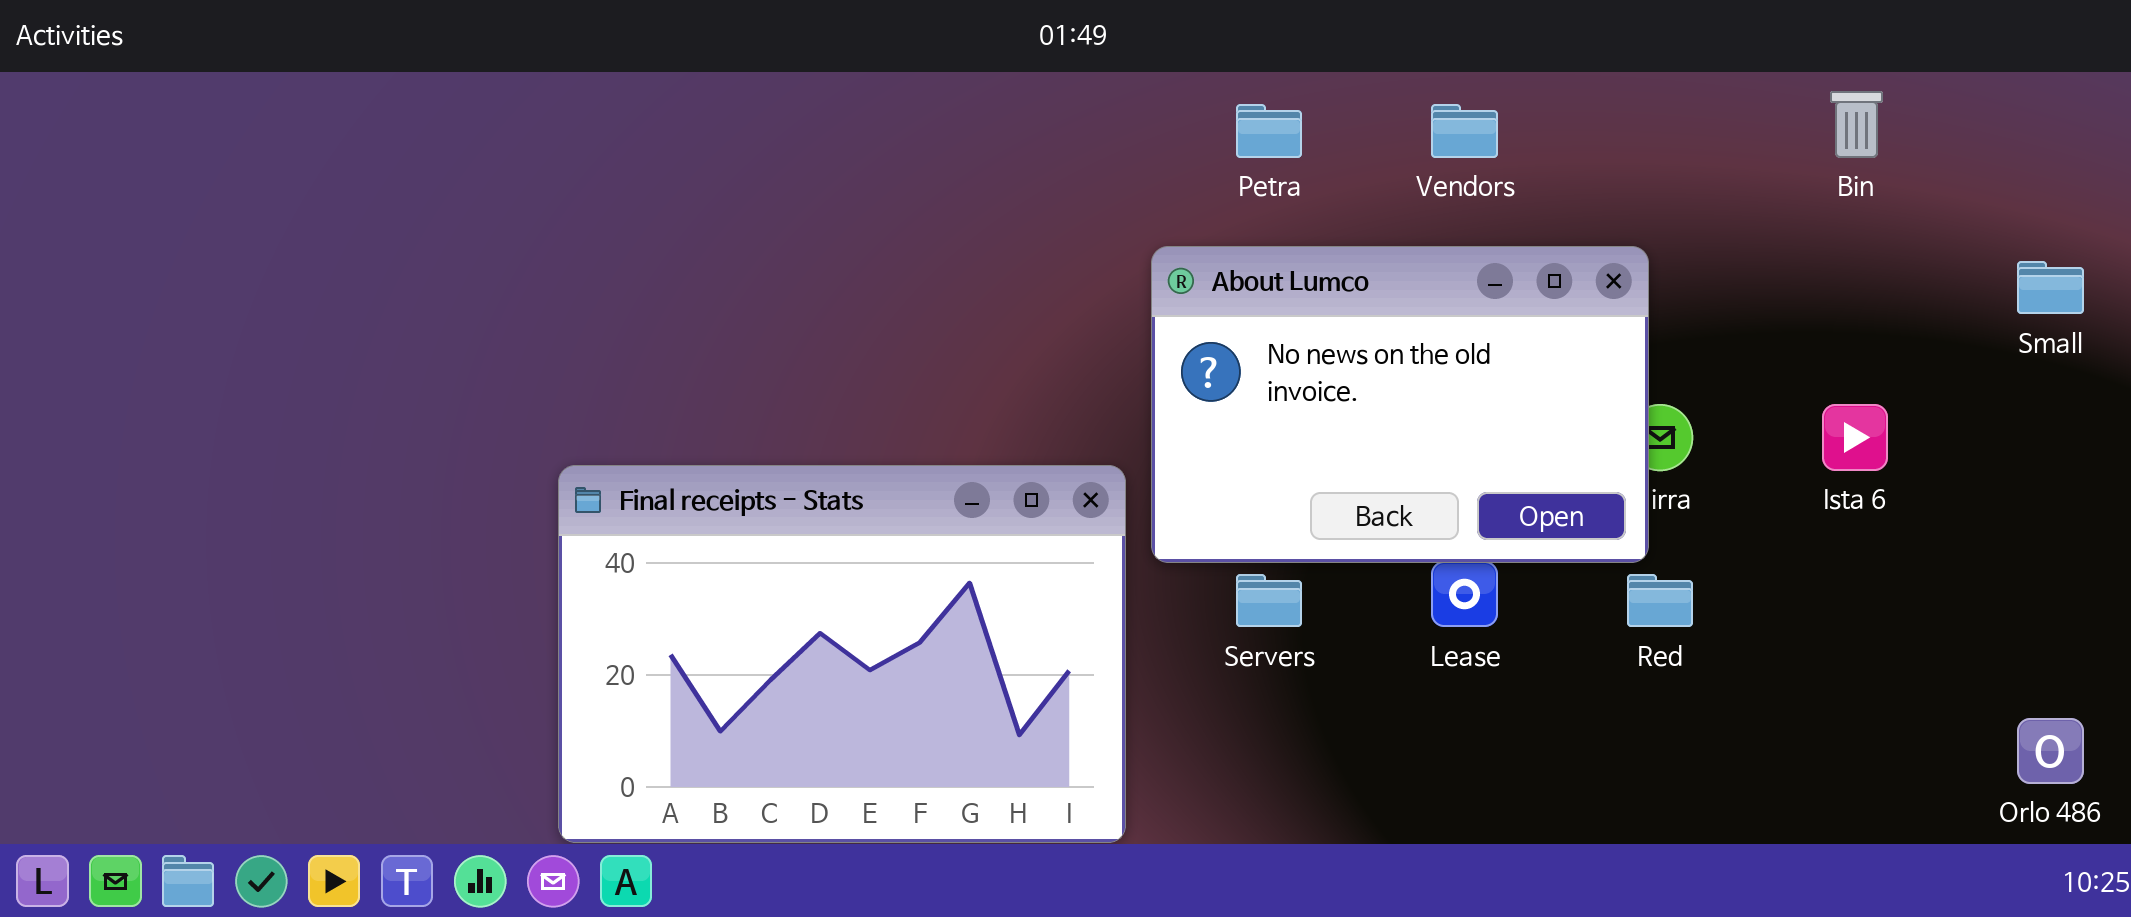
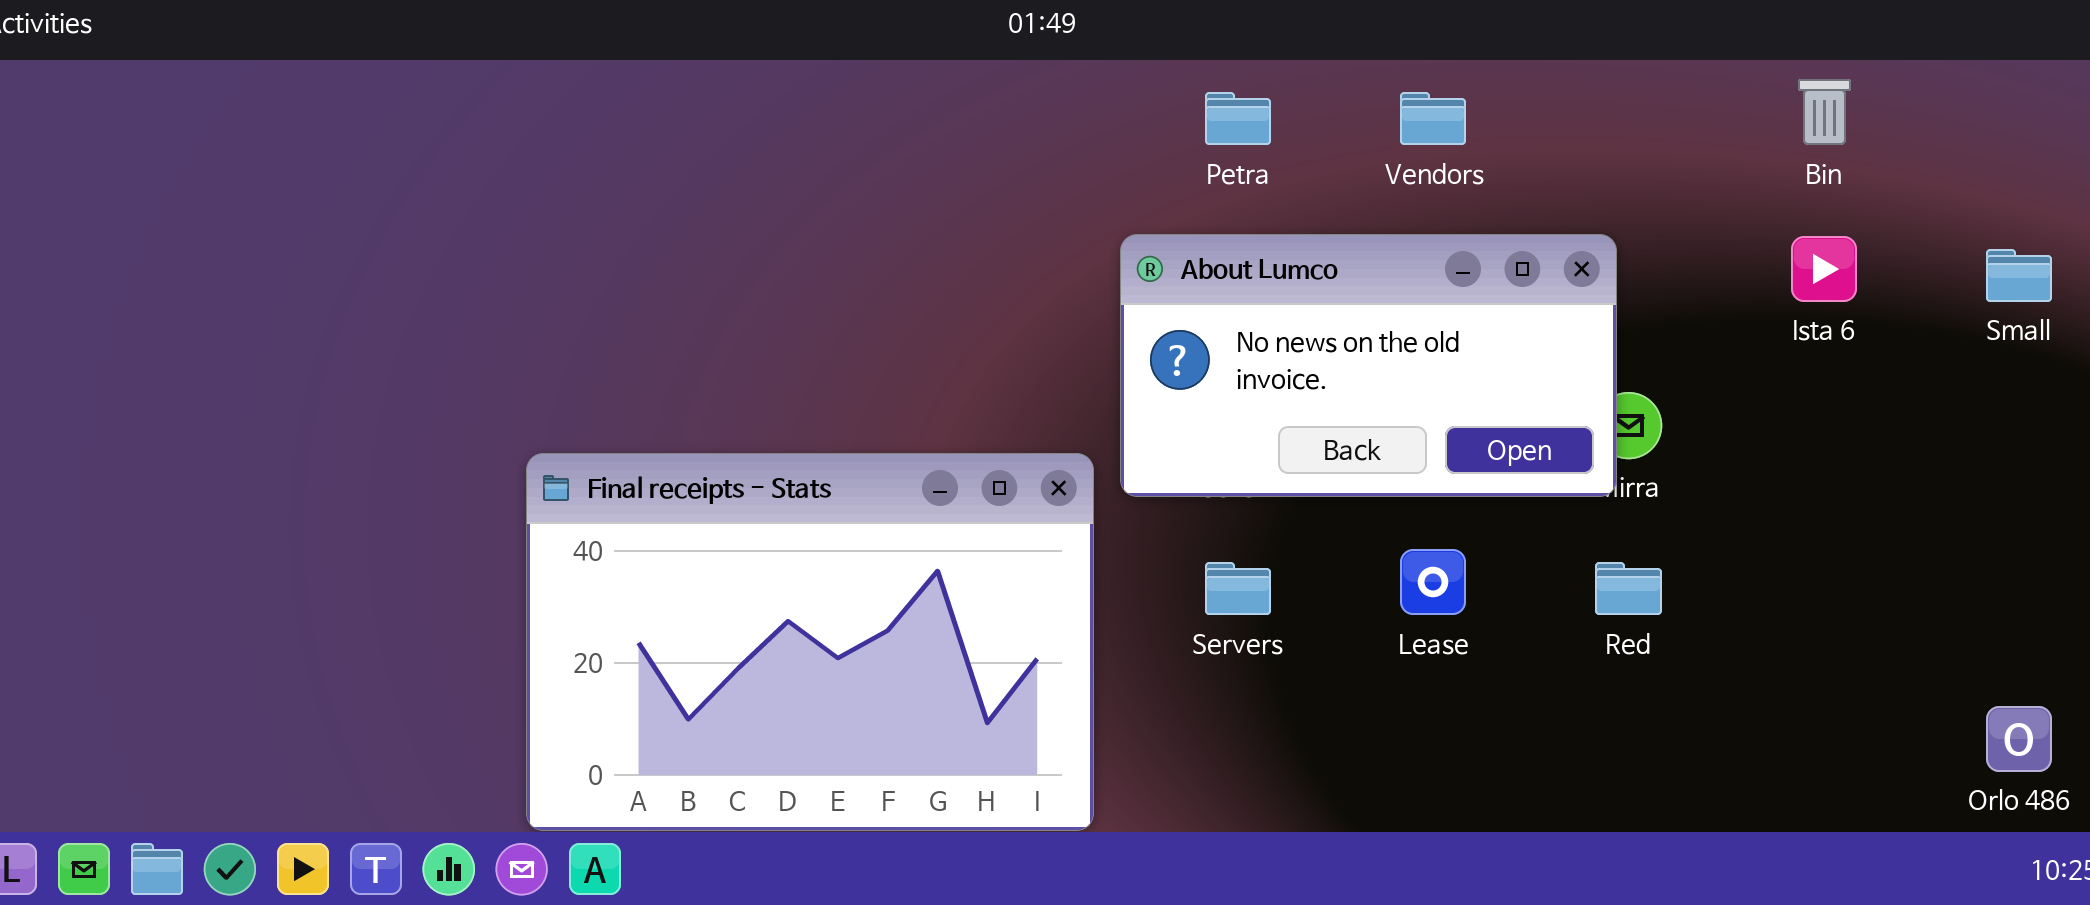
About Lumco: [1151,246,1649,563] -> [1120,234,1617,497], resized
Ista 6: [1822,404,1888,471] -> [1791,236,1857,302], moved

